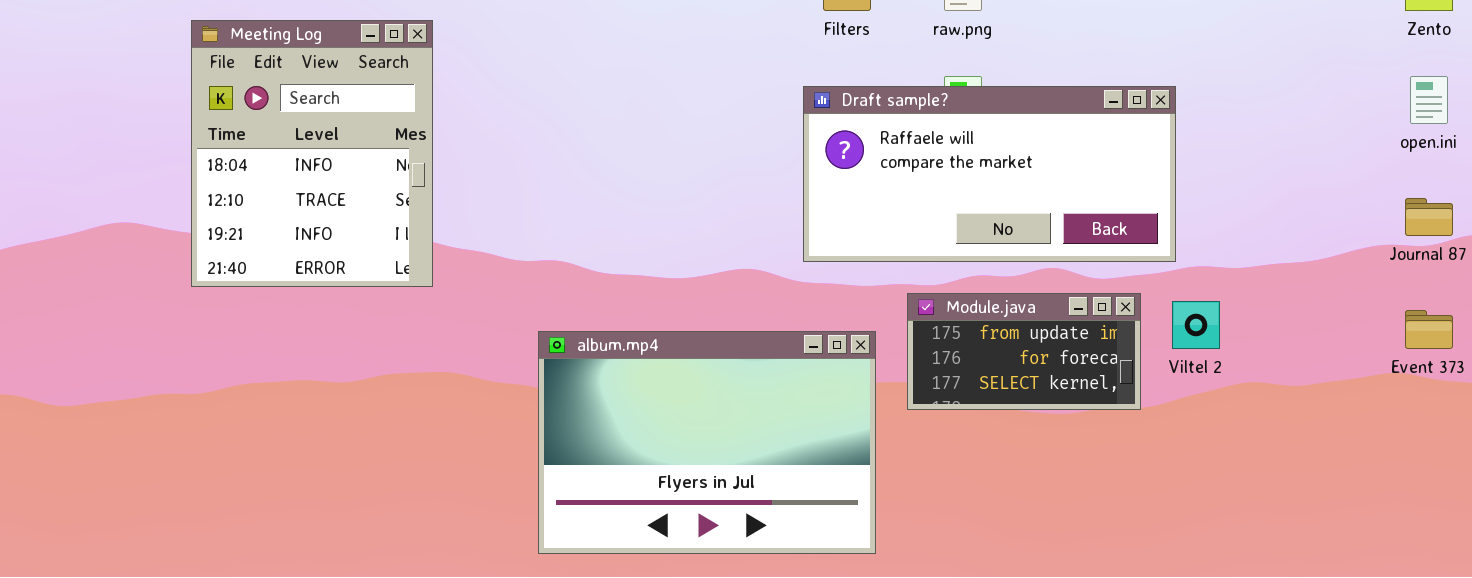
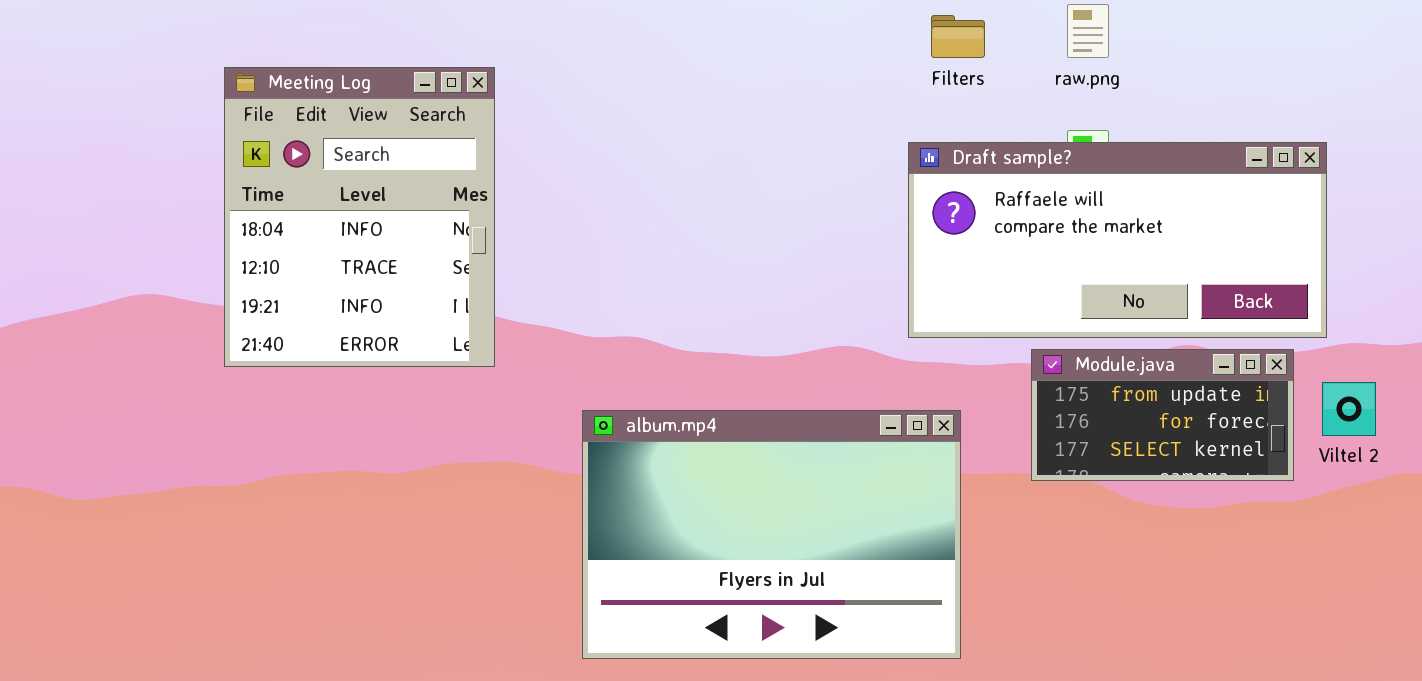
Module.java: [907,293,1141,410] -> [1031,349,1294,481], moved
album.mp4: [538,331,876,554] -> [582,410,961,659], moved

